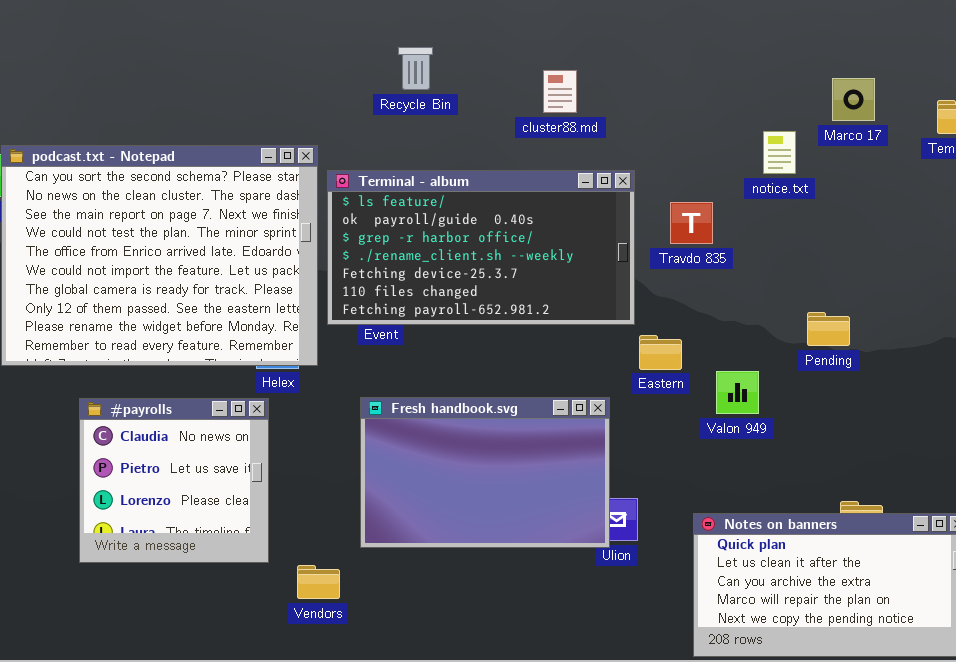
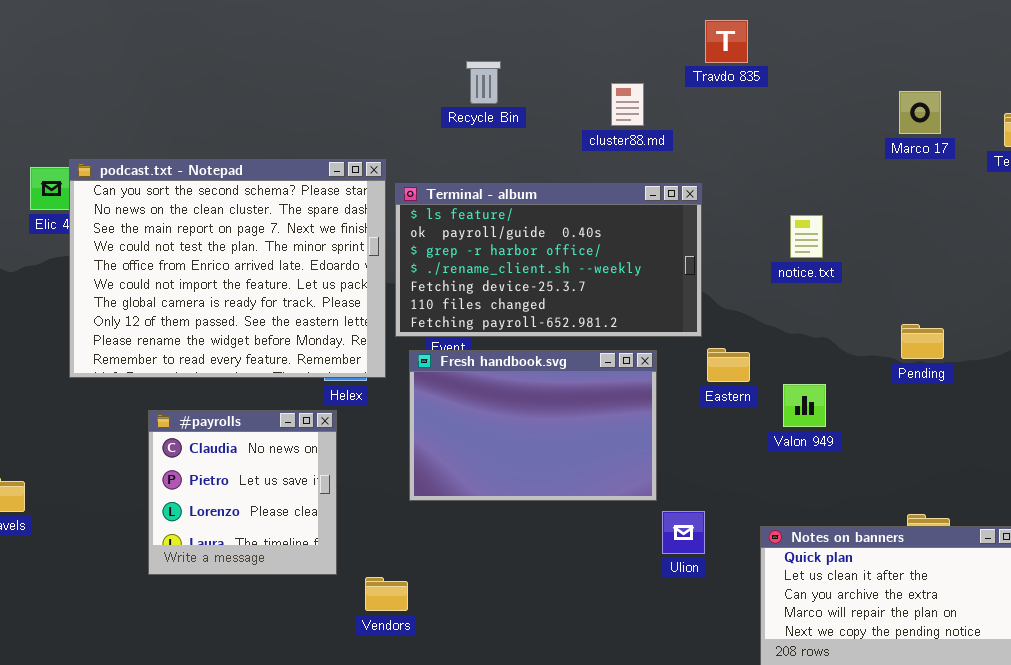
notice.txt: [763,131,796,174] -> [790,215,823,258], moved
Travdo 835: [670,202,713,244] -> [705,20,748,63], moved
Pending: [807,312,850,346] -> [901,324,944,359], moved
Fresh handbook.svg: [360,397,610,548] -> [409,350,657,501], moved

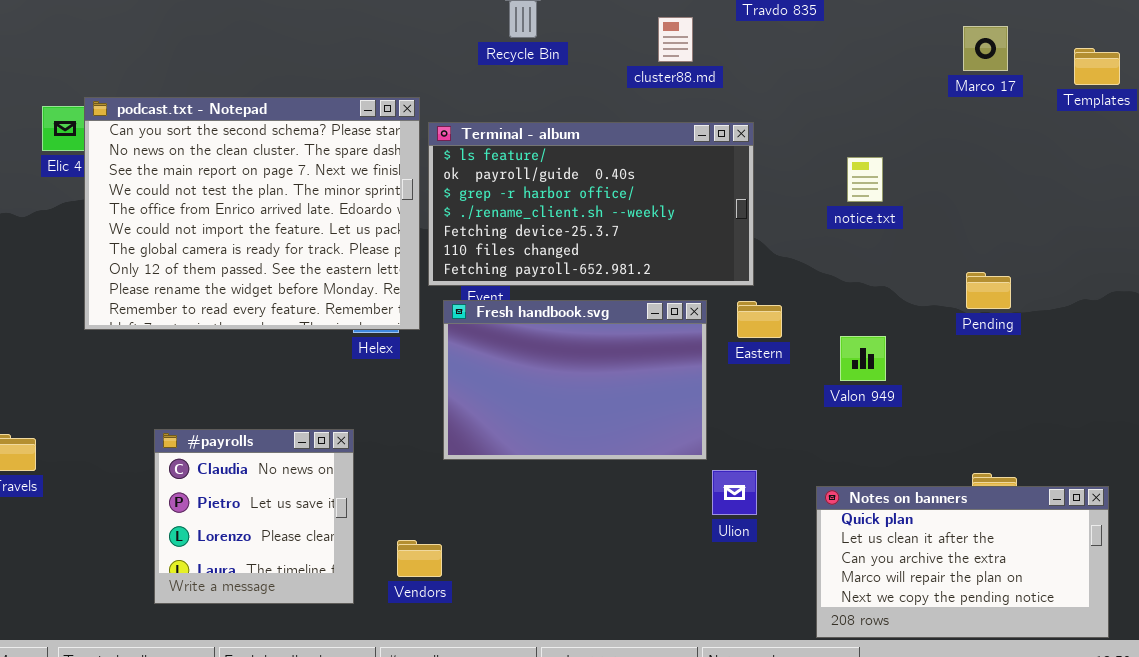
Eastern: [707,348,750,382] -> [737,301,782,338], moved
#payrolls: [148,410,337,575] -> [154,429,354,604], moved

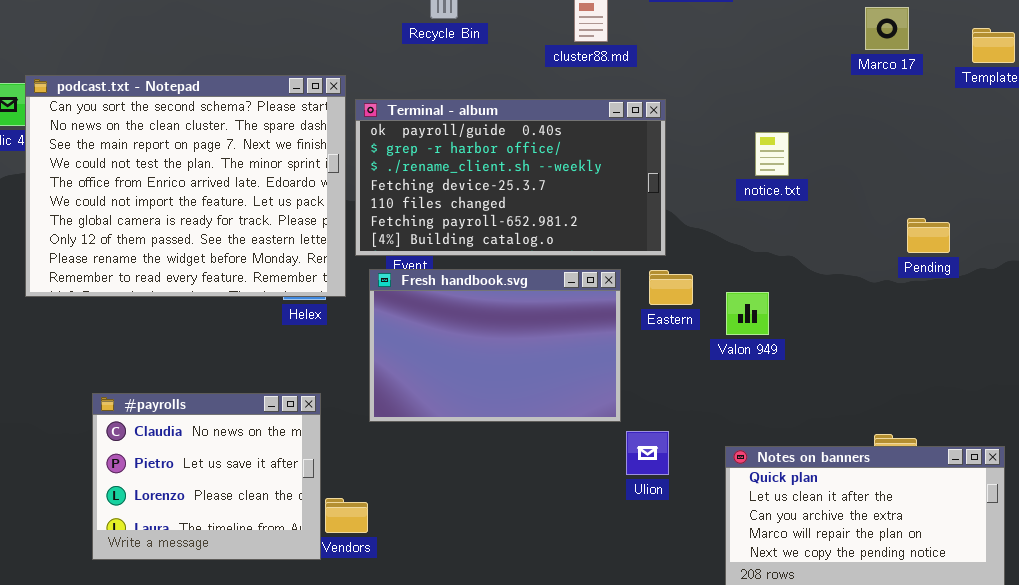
Terminal - album: [428,122,754,286] -> [355,99,666,256], scrolled down 1 row
Pending: [966,272,1011,309] -> [907,218,950,253], moved
Valon 949: [840,336,886,381] -> [726,292,769,335], moved
#payrolls: [154,429,354,604] -> [92,393,321,560], resized

